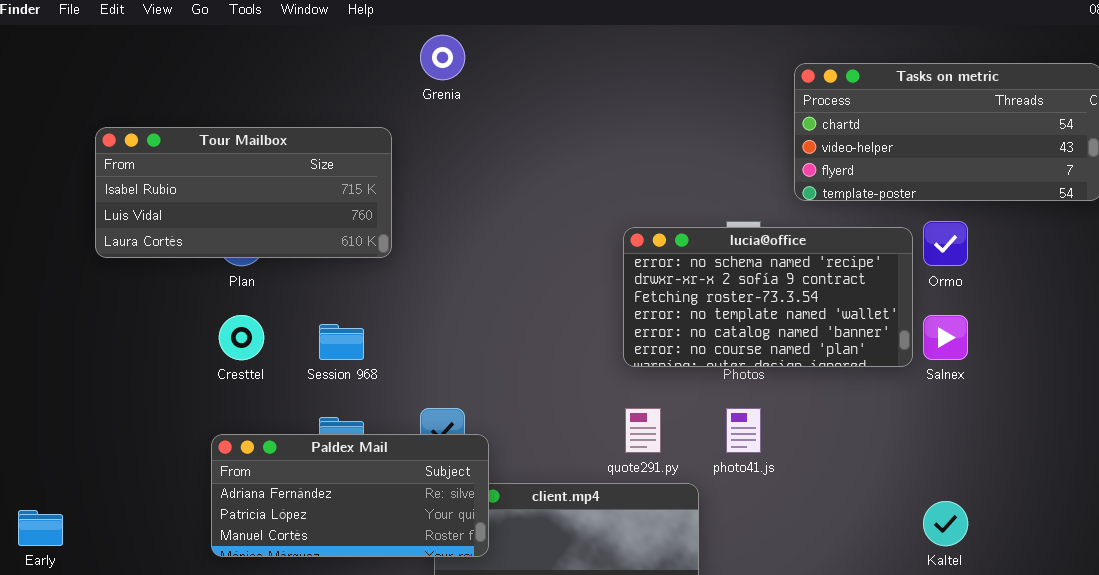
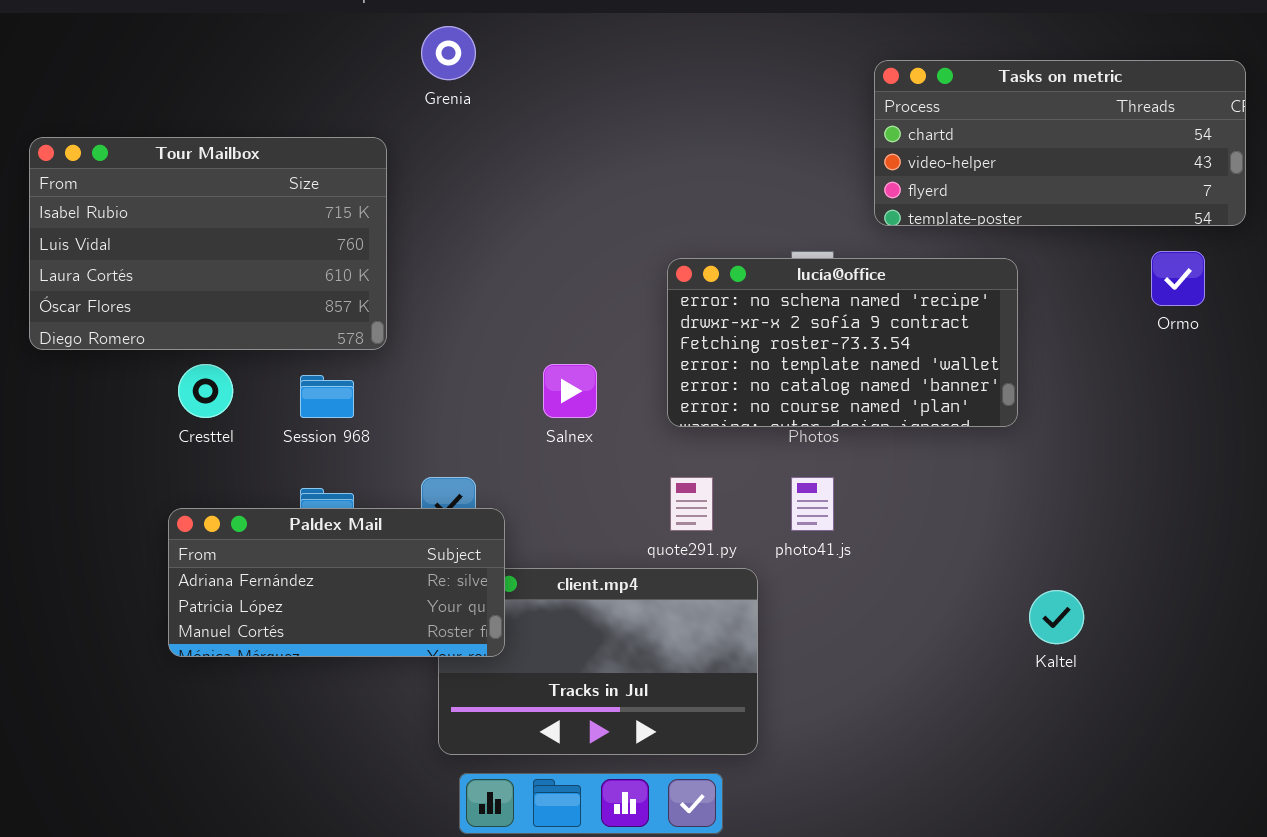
Tour Mailbox: [95,127,392,258] -> [29,137,387,350], resized
Ormo: [923,221,968,266] -> [1151,251,1205,306], moved
Salnex: [923,315,968,360] -> [543,364,597,418], moved

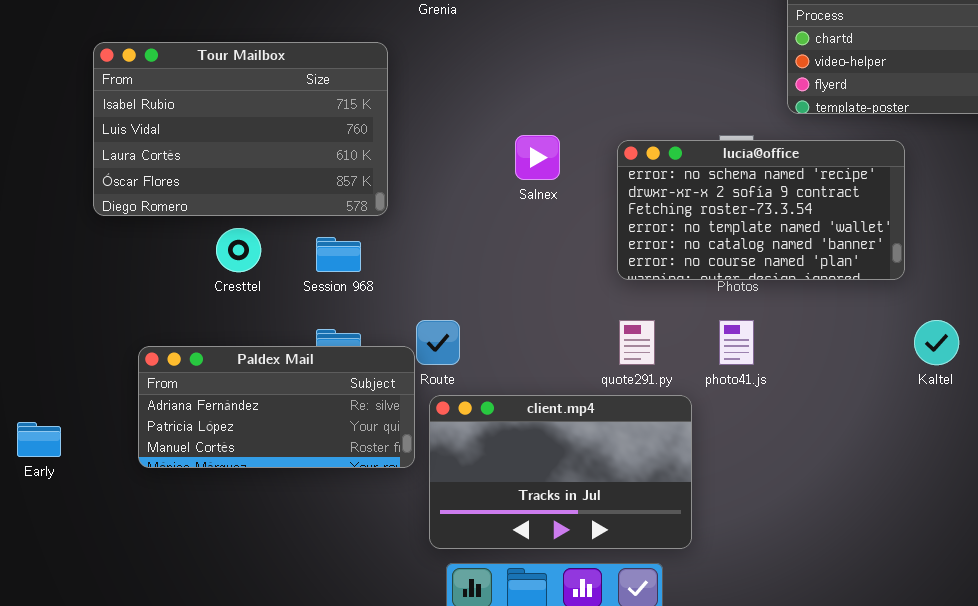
Salnex: [543,364,597,418] -> [515,135,560,180], moved
Paldex Mail: [168,508,505,657] -> [138,346,415,468], moved
Kaltel: [1029,590,1084,644] -> [914,320,959,365], moved

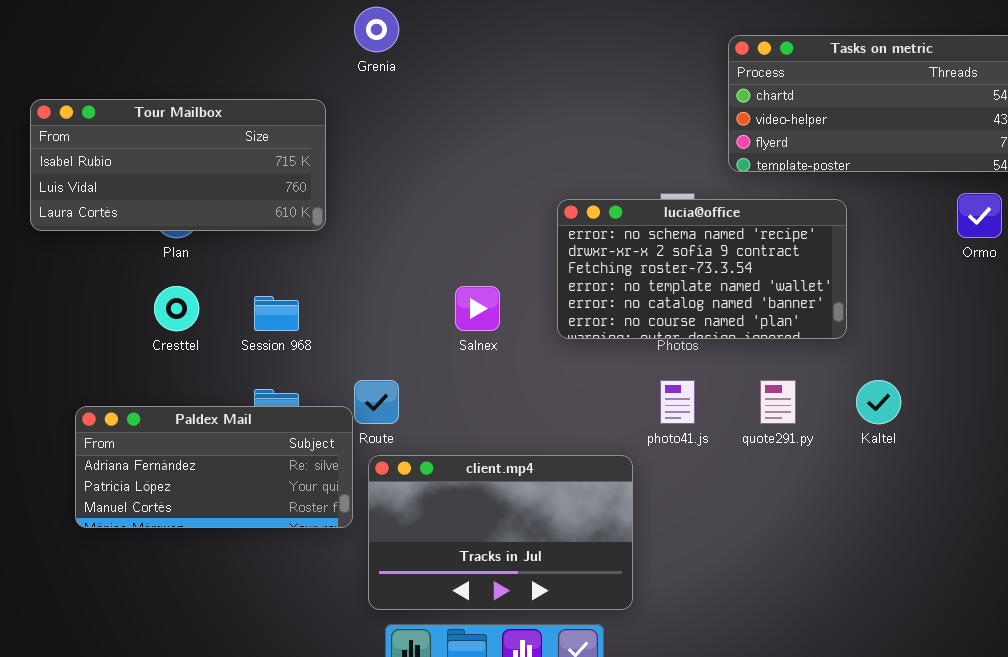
Tour Mailbox: [93,42,388,216] -> [30,99,326,231], resized
Salnex: [515,135,560,180] -> [455,286,500,331], moved
quote291.py: [619,320,655,365] -> [760,380,796,424], moved

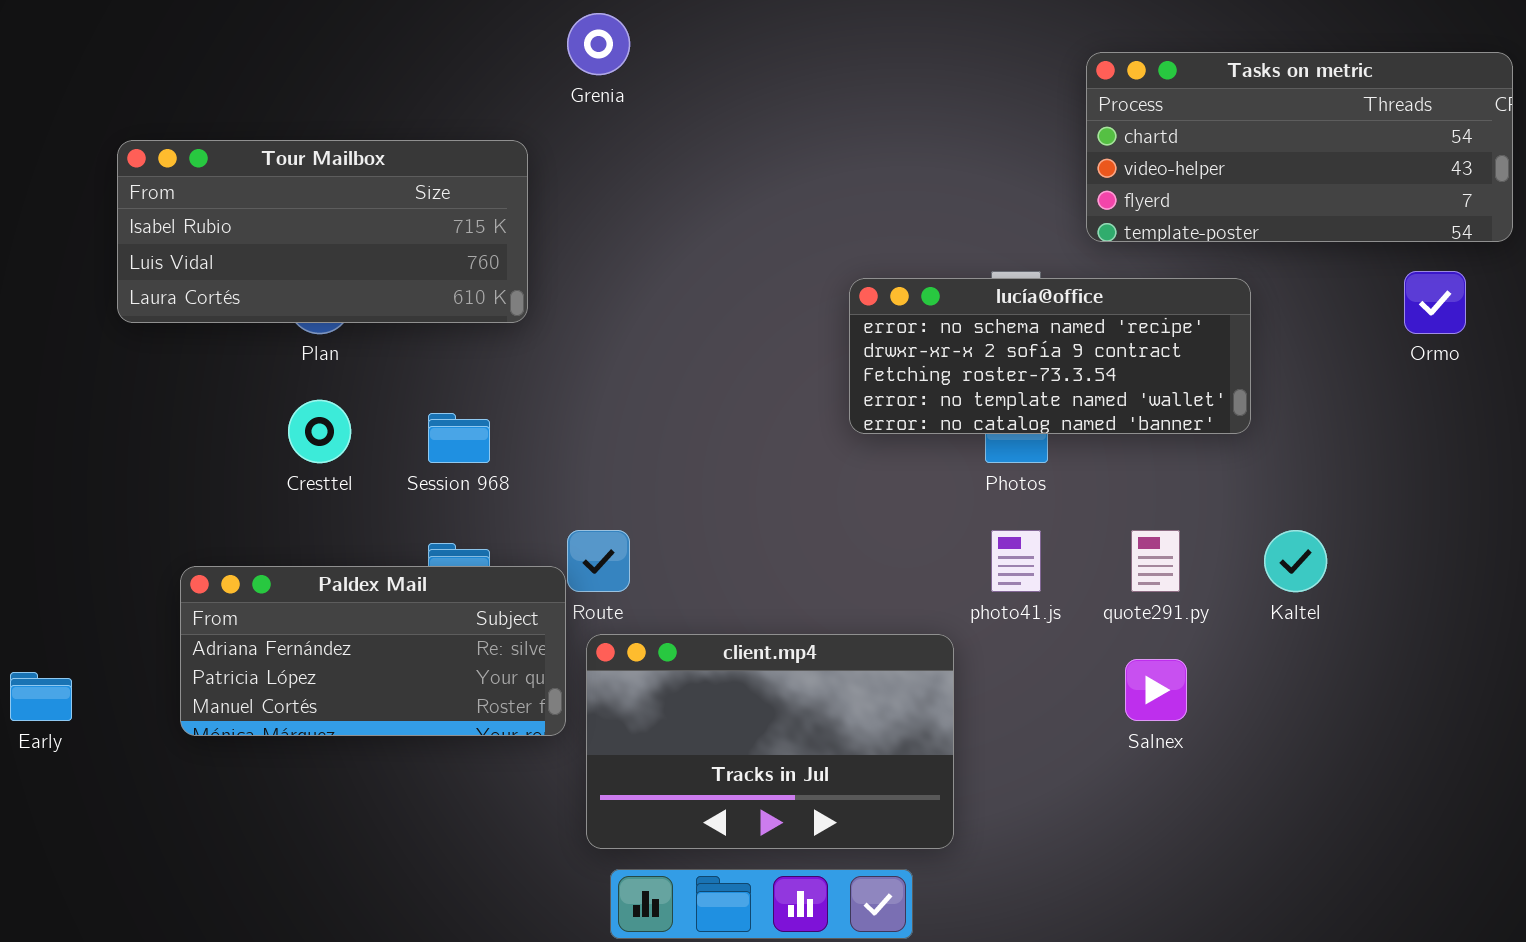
lucía@office: [557,199,847,339] -> [849,278,1251,434], resized
Salnex: [455,286,500,331] -> [1125,659,1187,721], moved

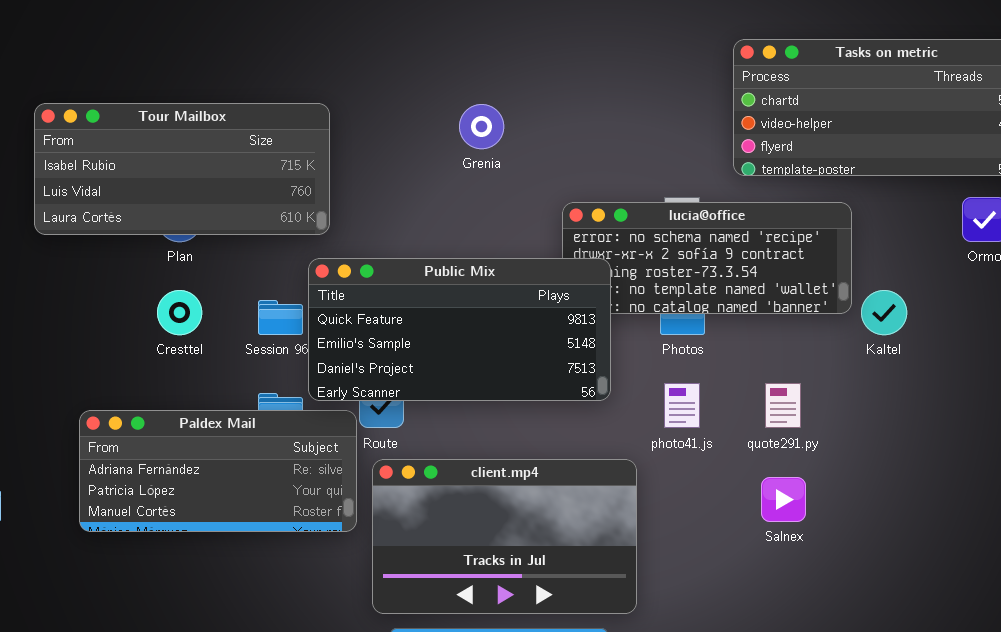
Grenia: [567,13,630,75] -> [459,104,504,149], moved
Public Mix: none -> [308,258,611,401], opened
Kaltel: [1264,530,1327,592] -> [861,290,907,335], moved

